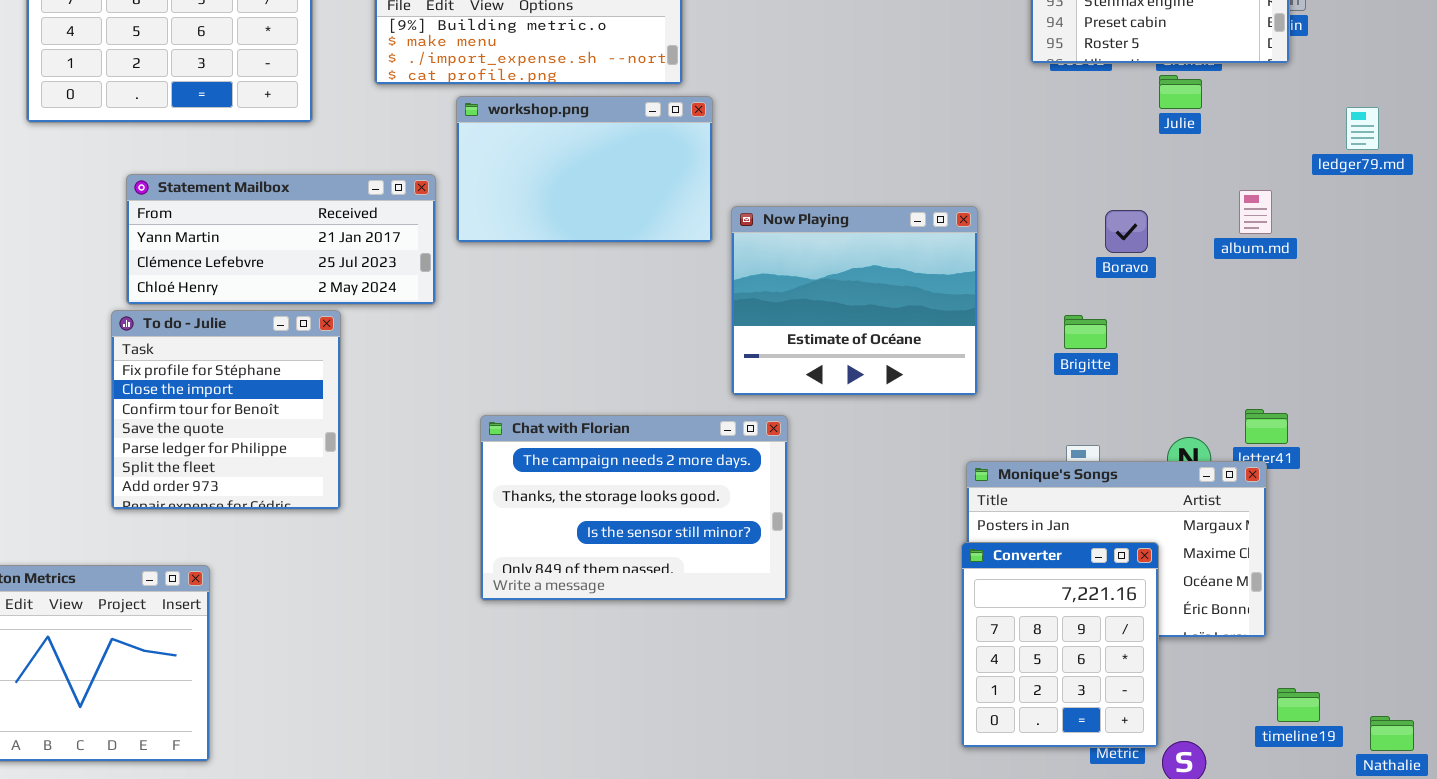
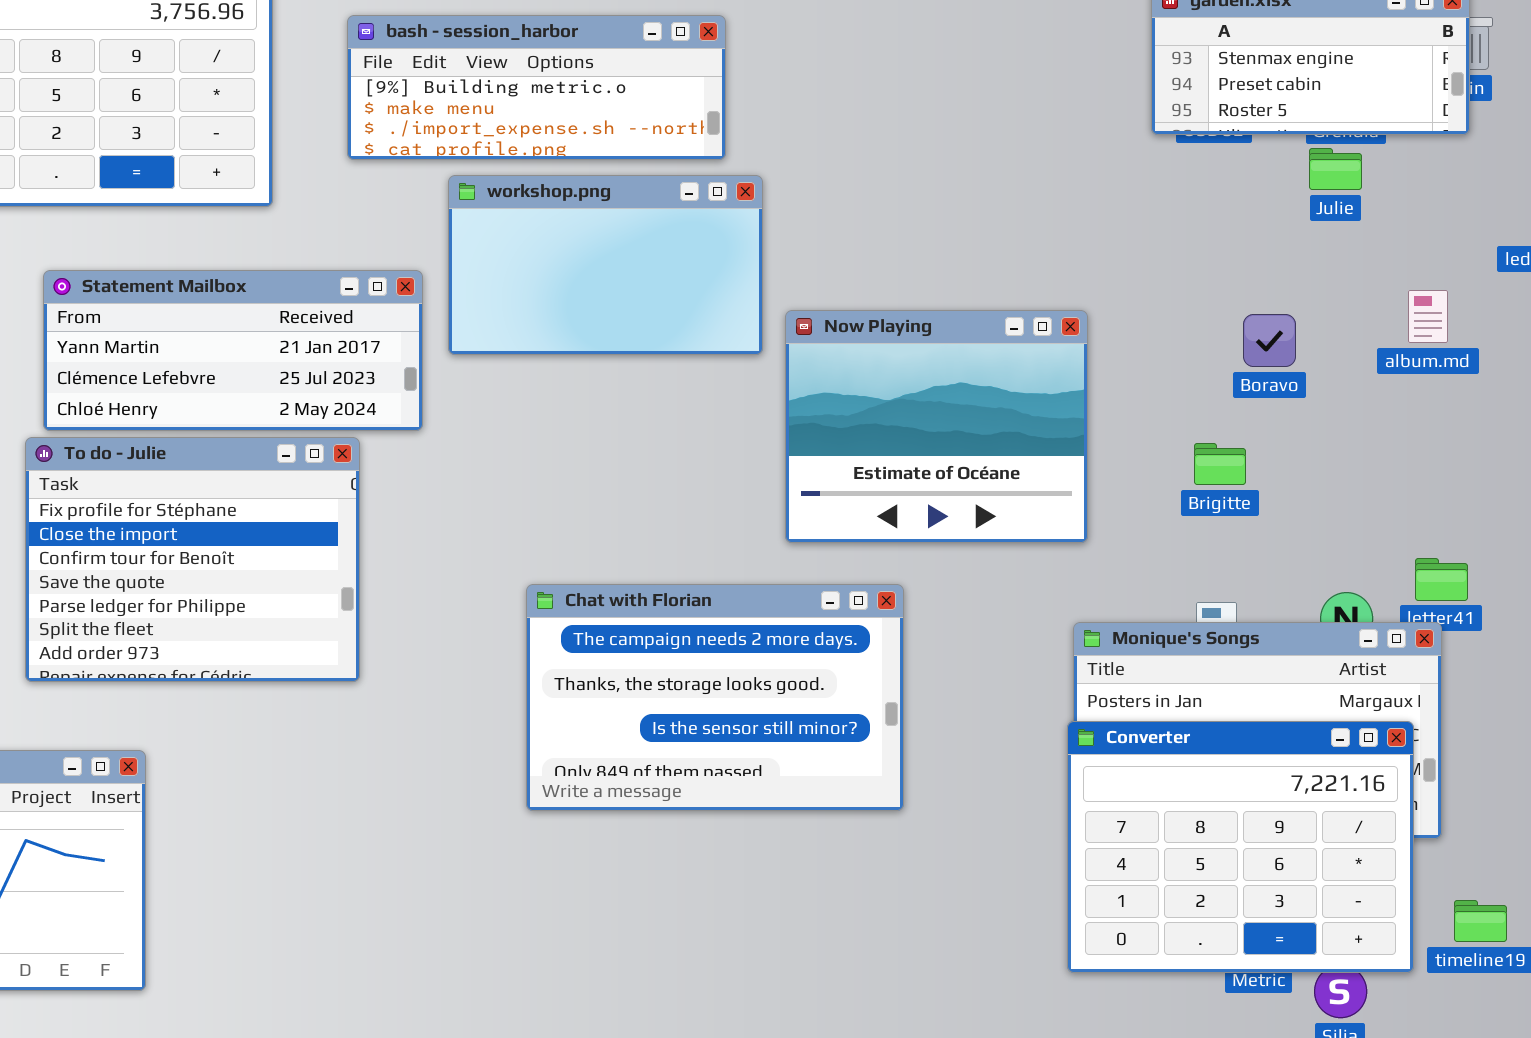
To do - Julie: [111,310,341,510] -> [25,437,360,682], resized
Chat with Florian: [480,415,788,601] -> [526,584,904,811], moved
Converter: [961,542,1159,748] -> [1067,721,1414,973], resized

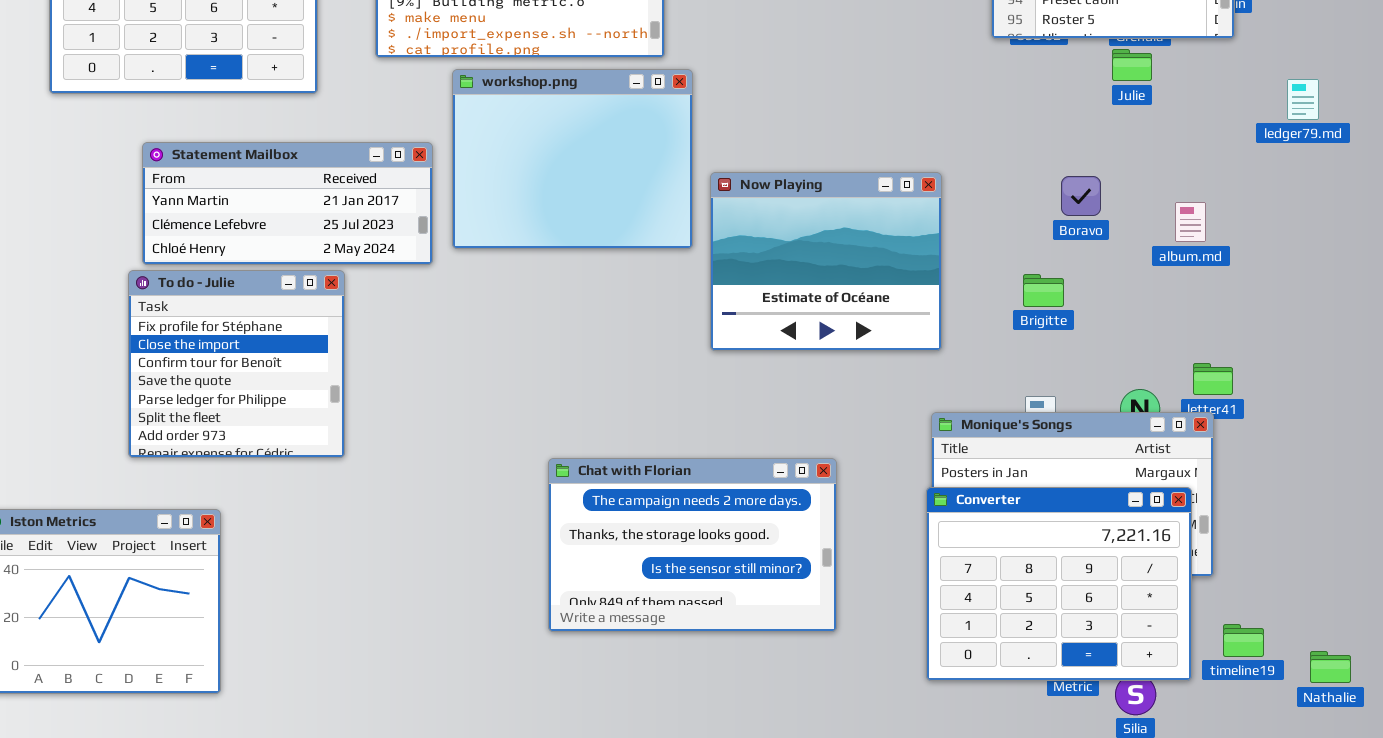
workshop.png: [448,175,763,355] -> [452,69,693,249], resized
album.md: [1408,290,1448,343] -> [1175,202,1206,242], moved
To do - Julie: [25,437,360,682] -> [128,270,345,458], resized
Chat with Florian: [526,584,904,811] -> [548,458,837,632], moved

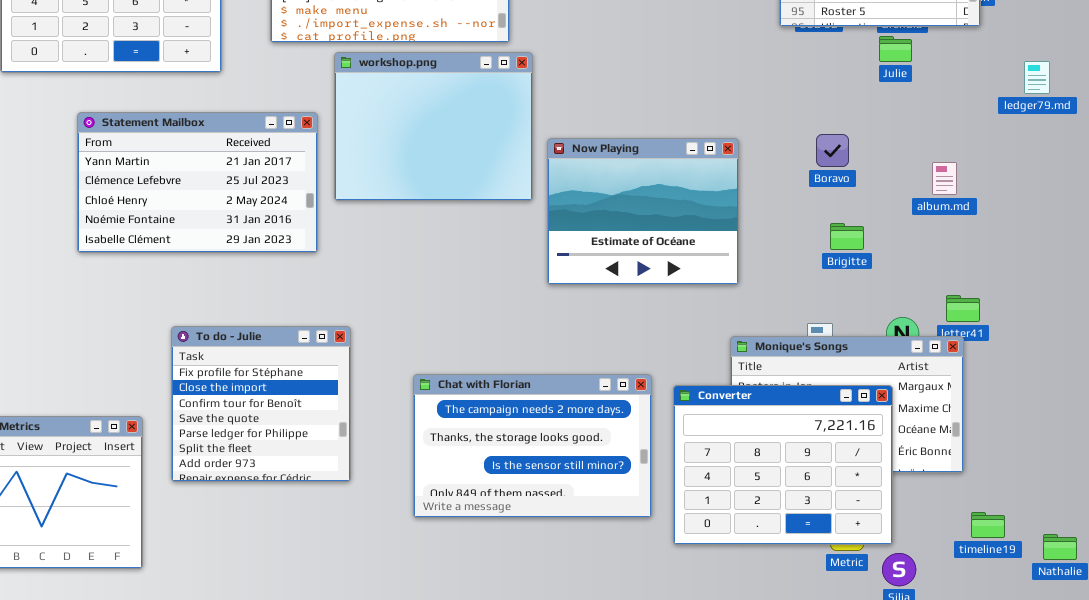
Statement Mailbox: [142,142,433,265] -> [77,112,318,253], resized
Boravo: [1061,176,1101,216] -> [816,134,849,167], moved
To do - Julie: [128,270,345,458] -> [171,326,351,482], moved
Brigitte: [1023,274,1064,307] -> [830,223,864,250], moved
Converter: [926,487,1192,681] -> [673,385,893,545], moved

